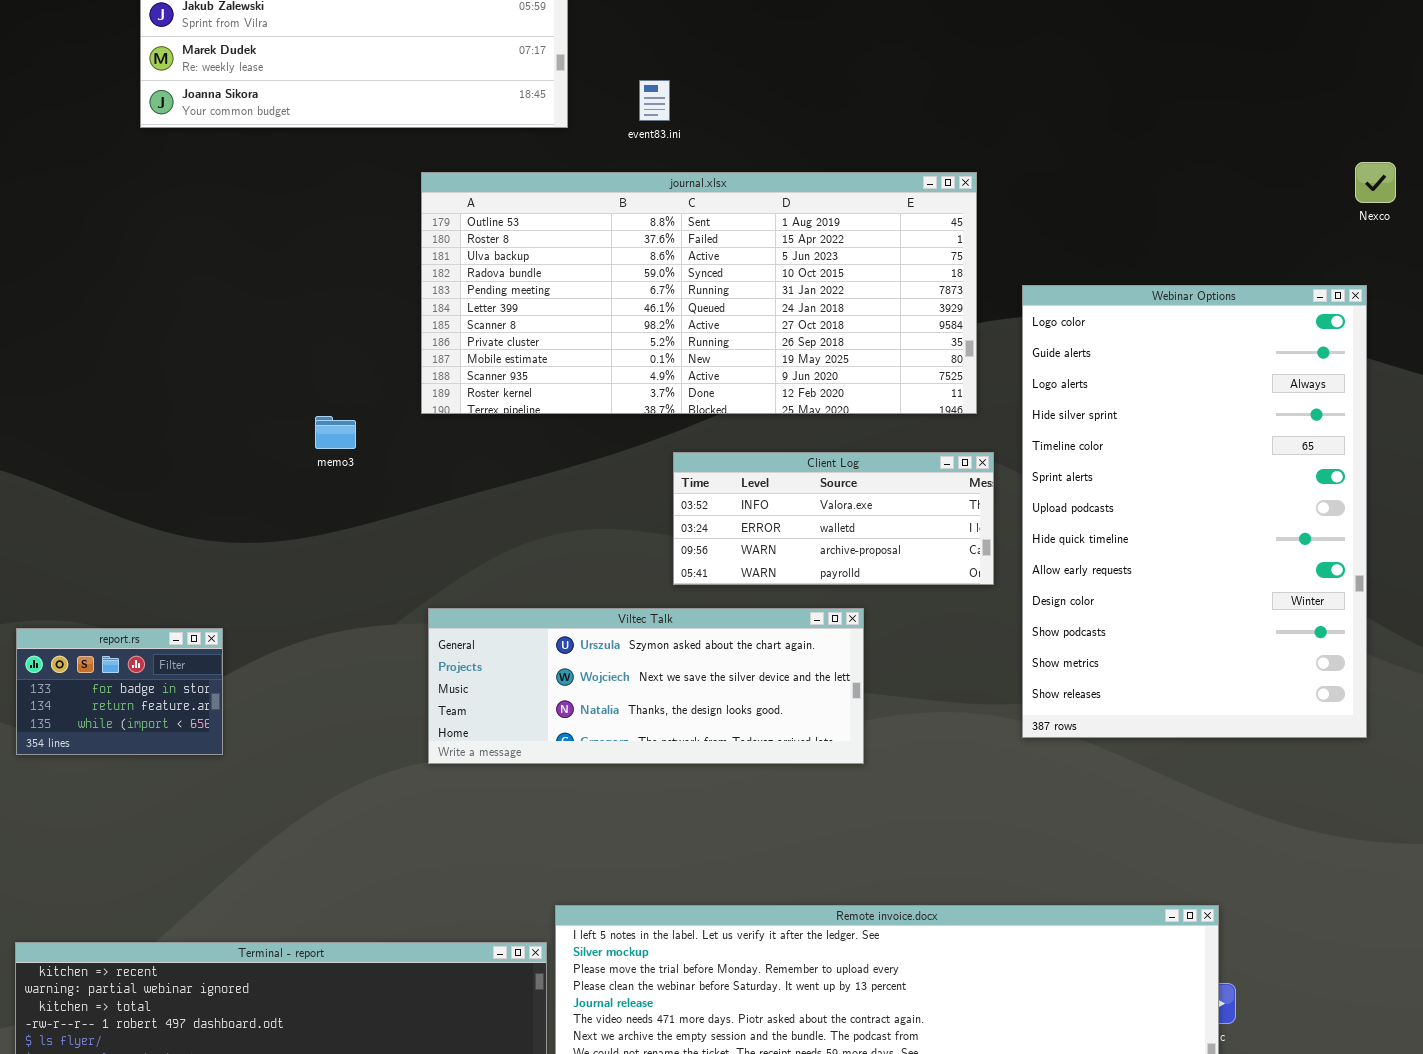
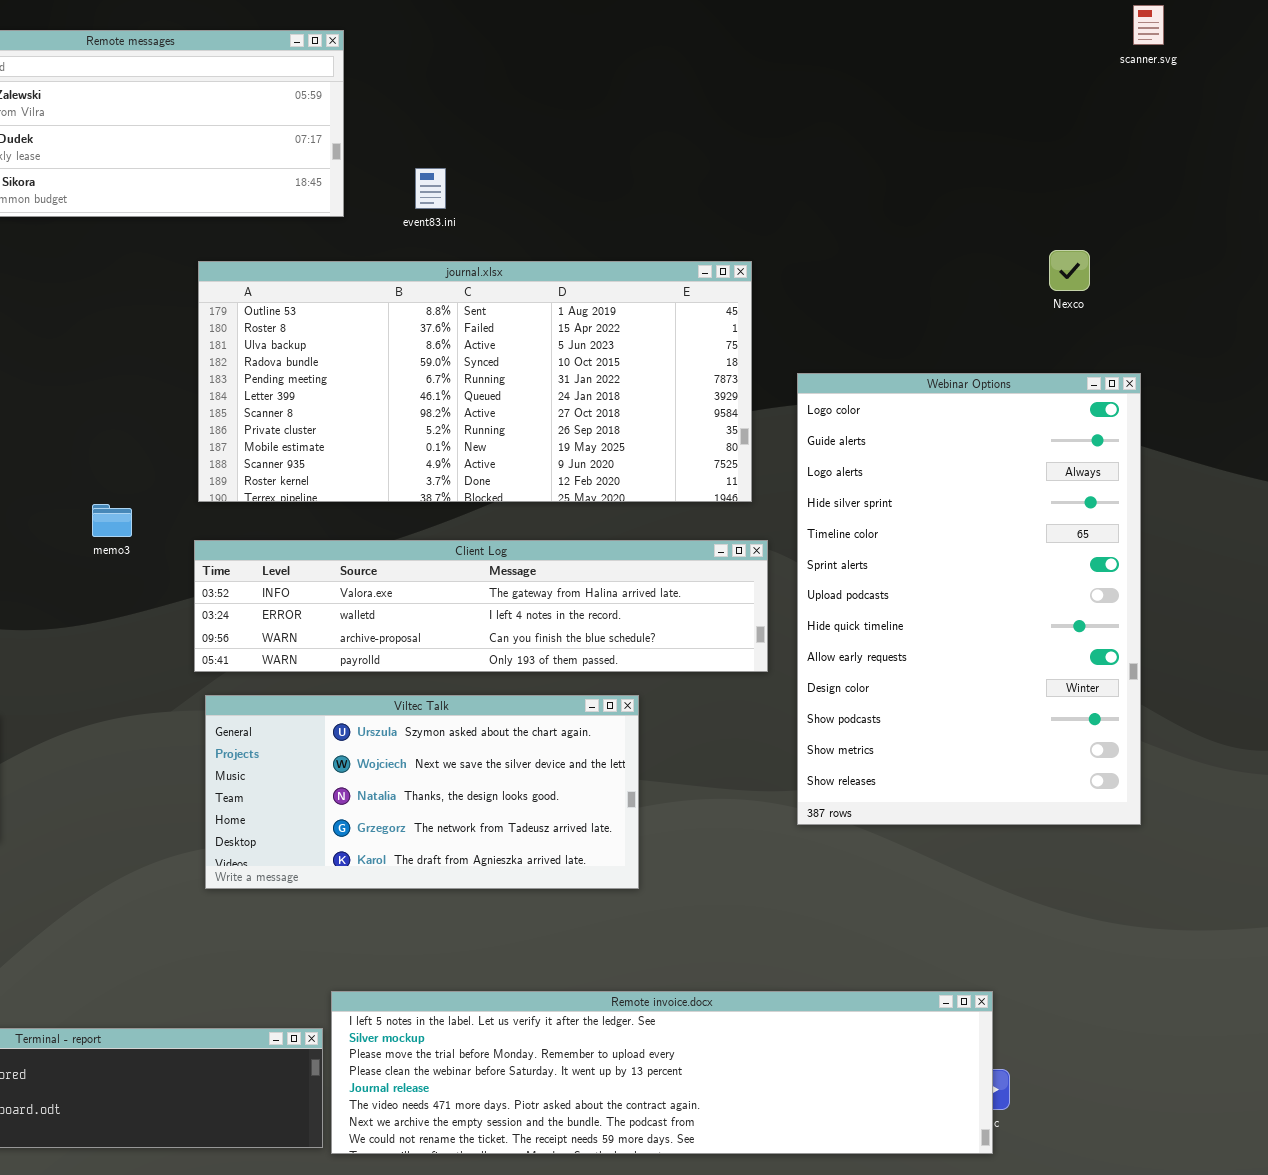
Nexco: [1355,162,1396,203] -> [1049,250,1090,291], moved
Client Log: [673,452,994,585] -> [194,540,768,672], resized
Viltec Talk: [428,608,864,764] -> [205,695,639,889], resized

